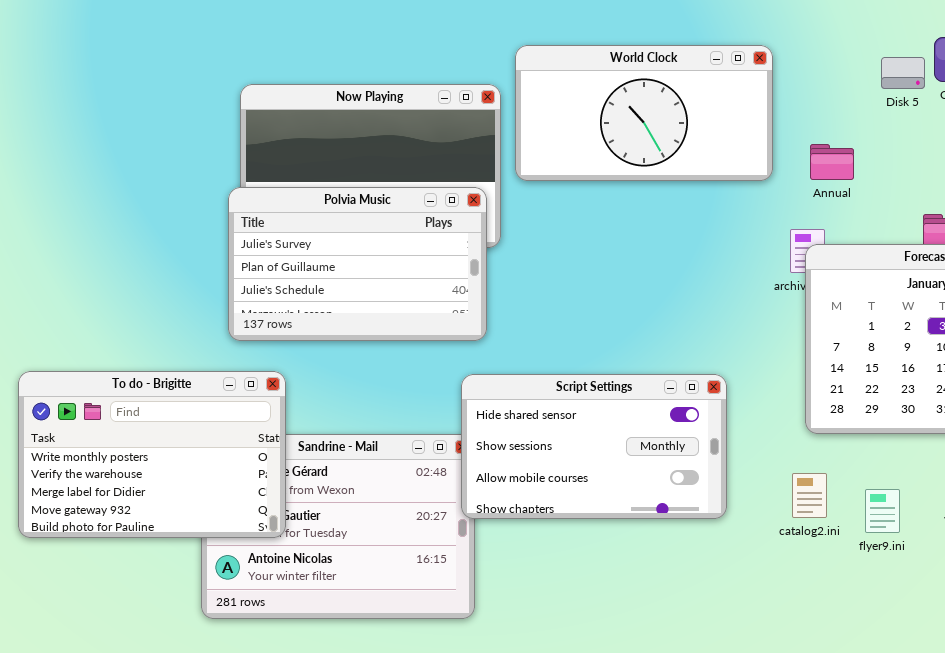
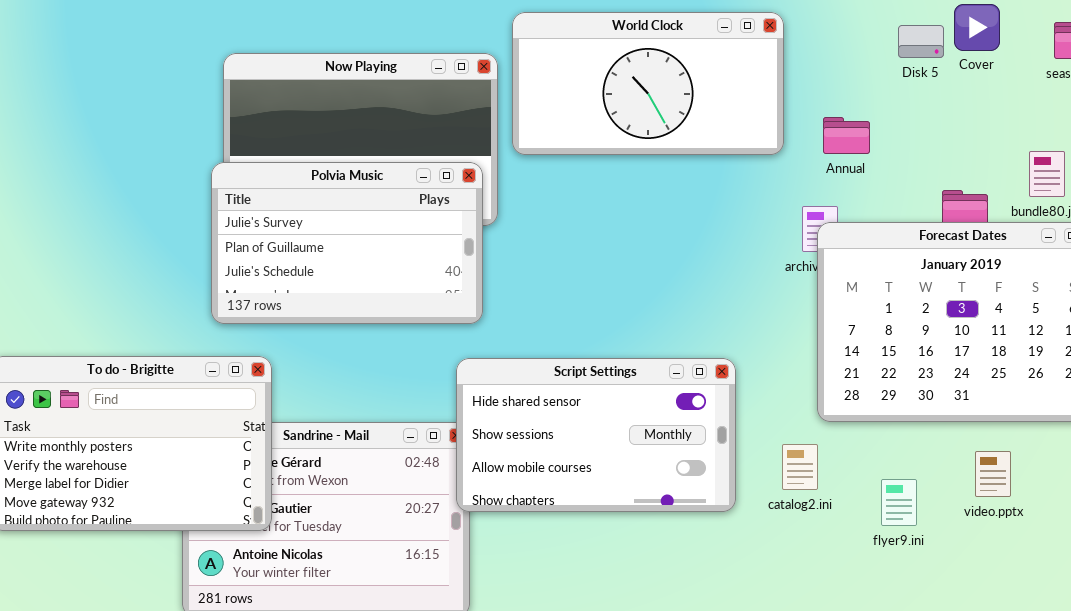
catalog2.ini: [792,473,827,518] -> [782,444,818,490], moved

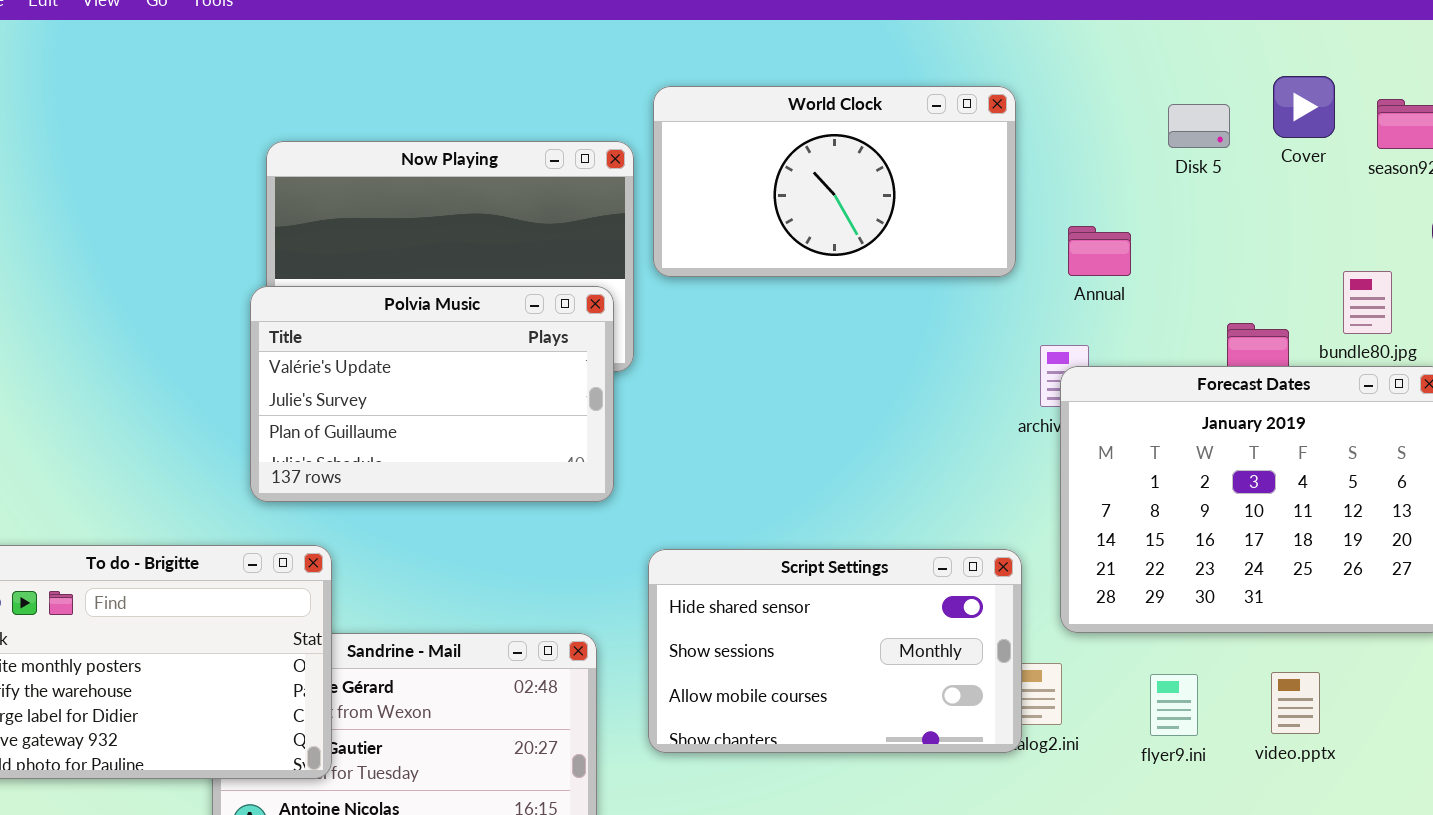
Cover: [954,4,1000,51] -> [1273,76,1335,138], moved
Polvia Music: [211,162,483,324] -> [250,286,614,502], scrolled up 1 row
Script Settings: [456,358,736,512] -> [648,549,1022,753], moved
flyer9.ini: [881,479,917,526] -> [1150,674,1198,736], moved

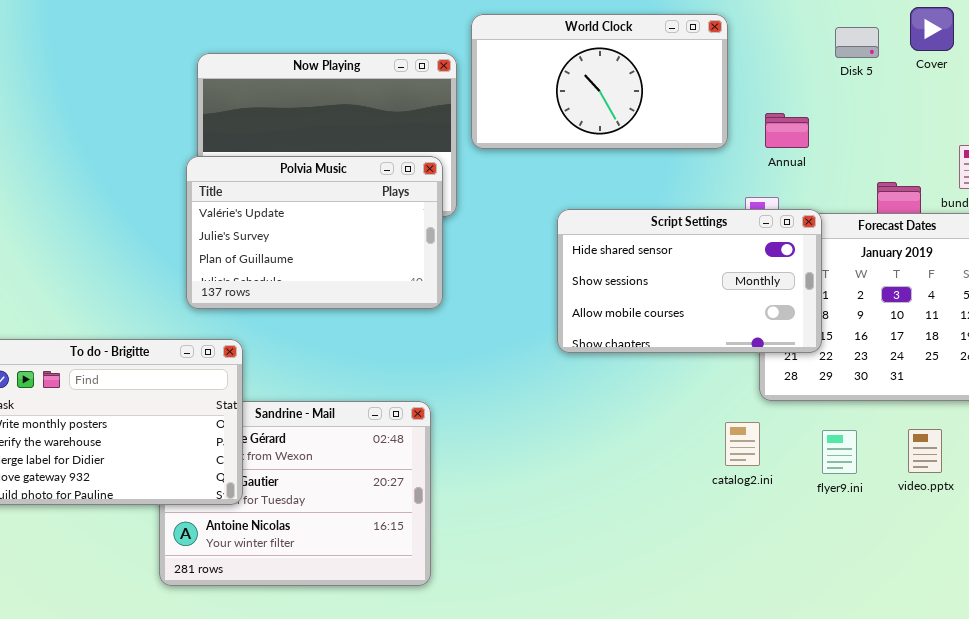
Script Settings: [648,549,1022,753] -> [557,209,822,353], moved

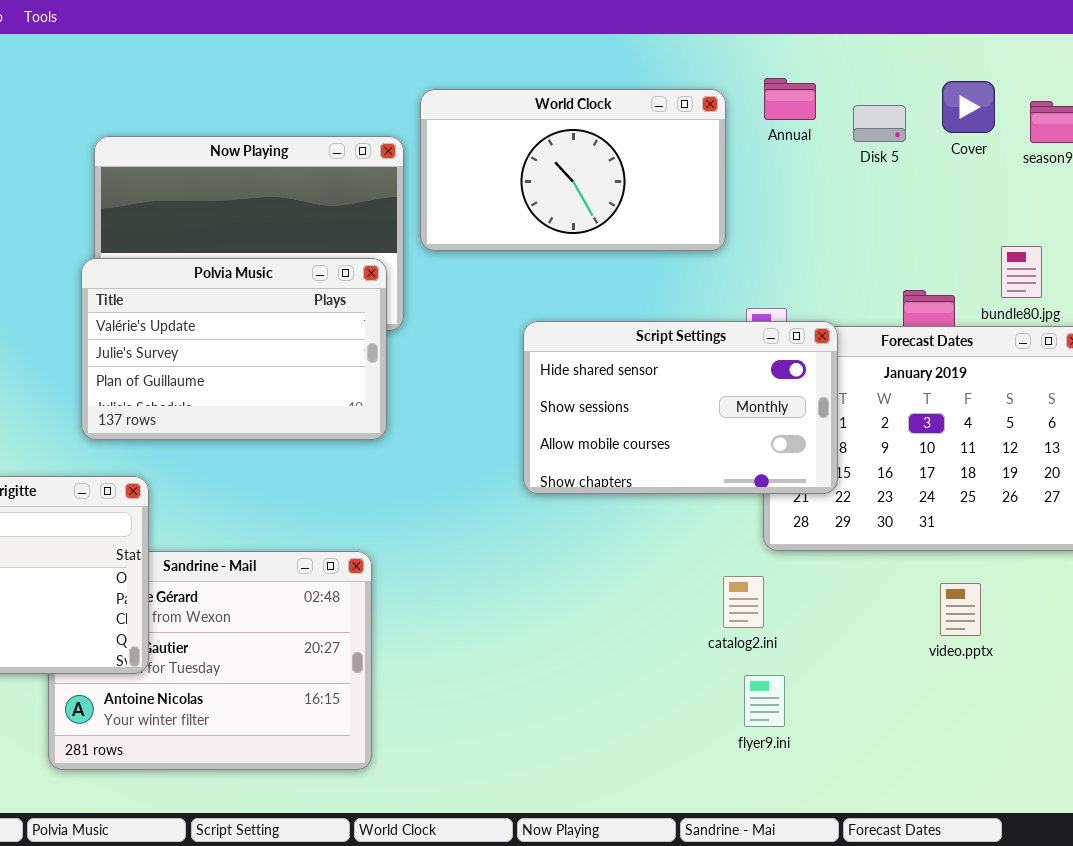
Annual: [765,113,809,148] -> [764,78,816,120], moved
flyer9.ini: [822,430,857,474] -> [744,675,785,727], moved

